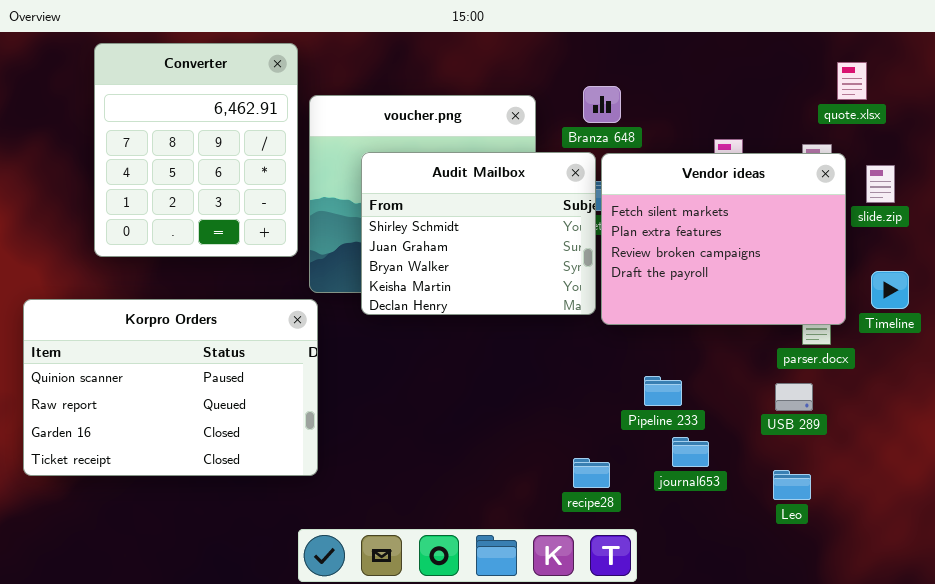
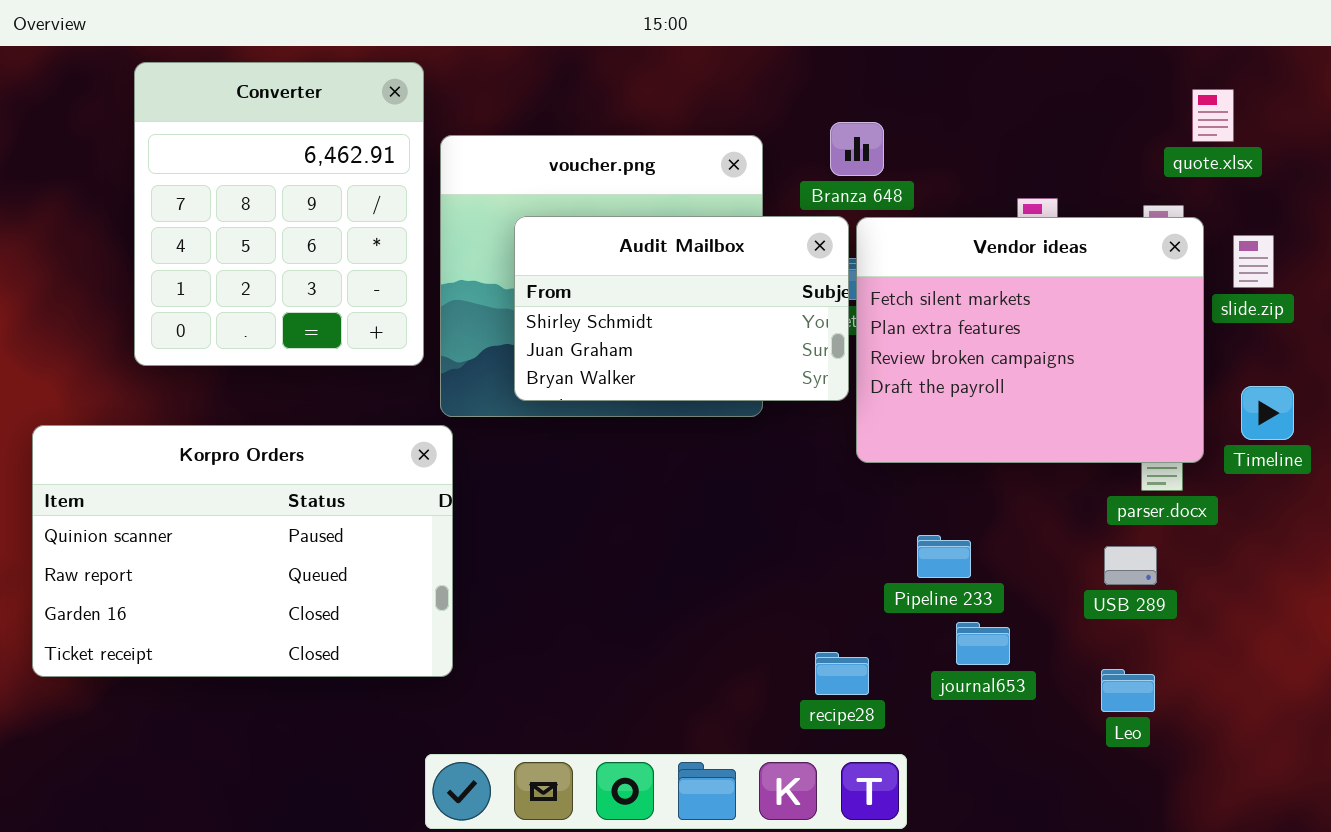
Audit Mailbox: [361,152,596,315] -> [514,216,849,401], resized

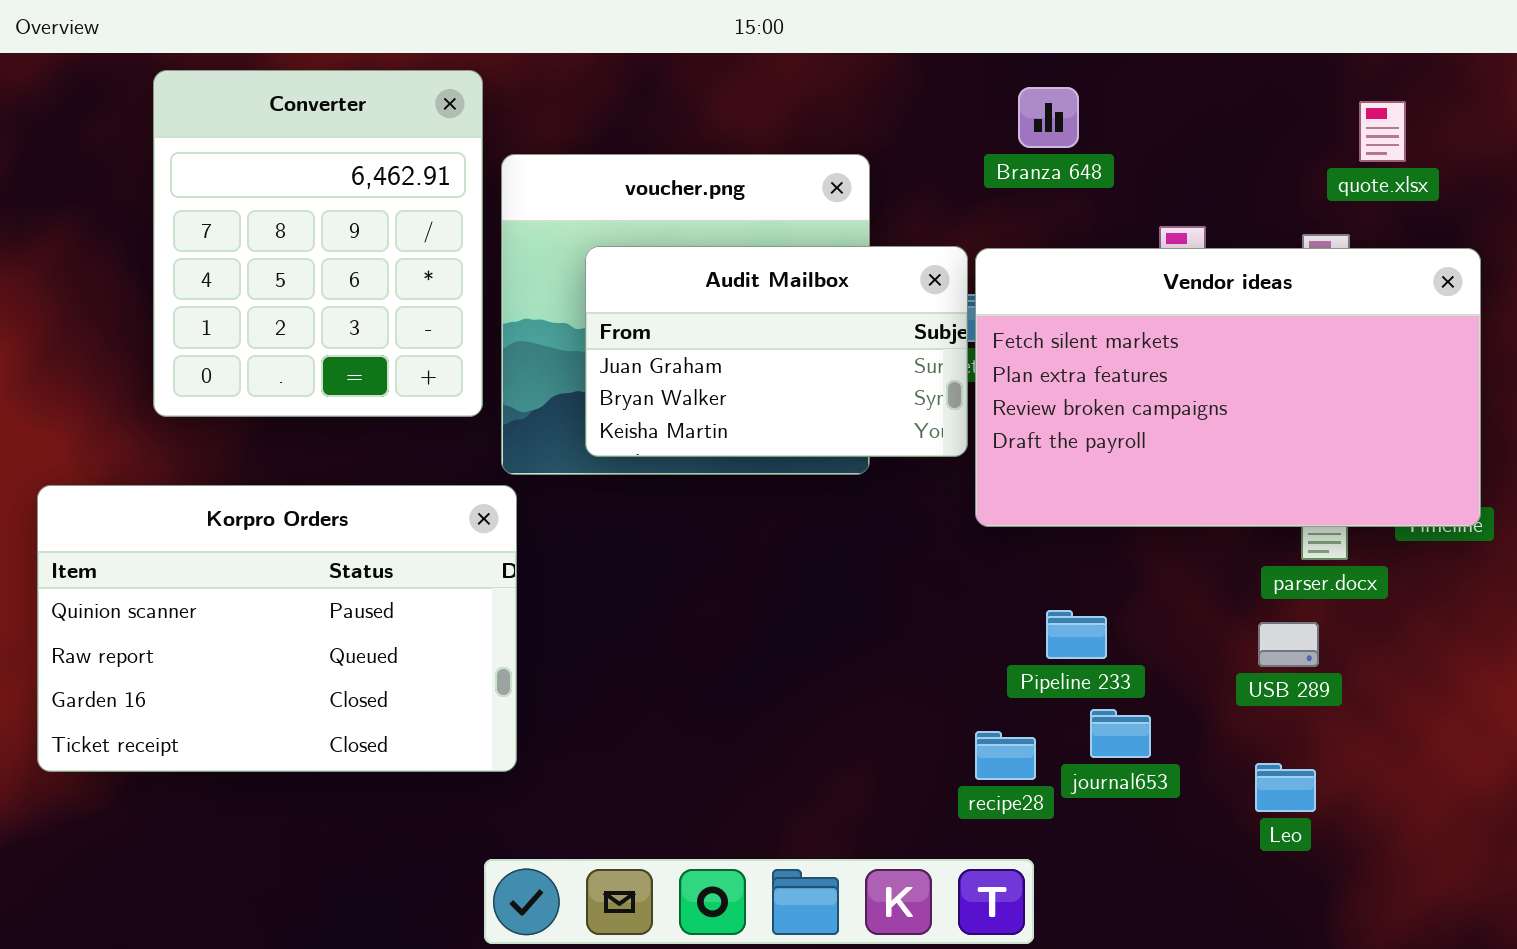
Branza 648: [830,122,884,176] -> [1018,87,1079,148], moved
Audit Mailbox: [514,216,849,401] -> [585,246,968,457], scrolled down 1 row
Vendor ideas: [856,217,1204,463] -> [975,248,1481,527], resized
recipe28: [815,652,869,695] -> [975,731,1036,780], moved

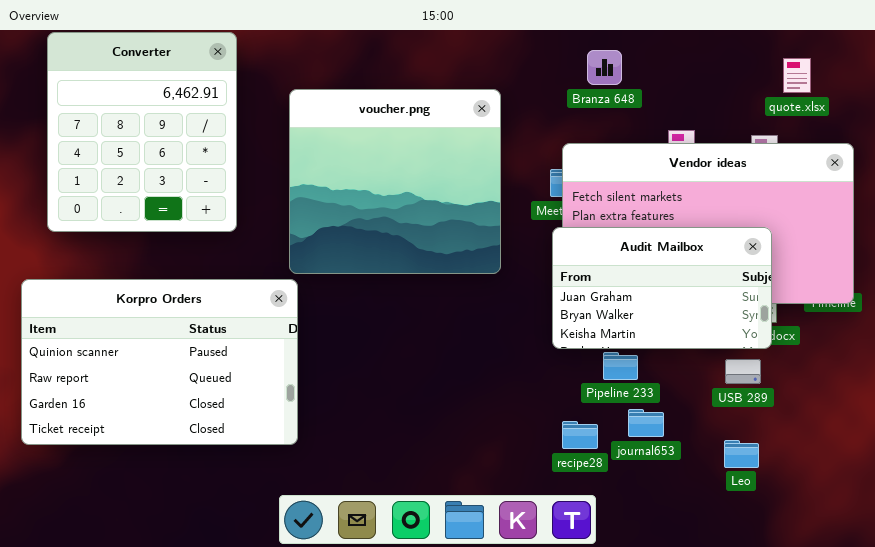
Converter: [153,70,483,417] -> [47,32,237,232], moved
Audit Mailbox: [585,246,968,457] -> [552,227,772,349], moved

